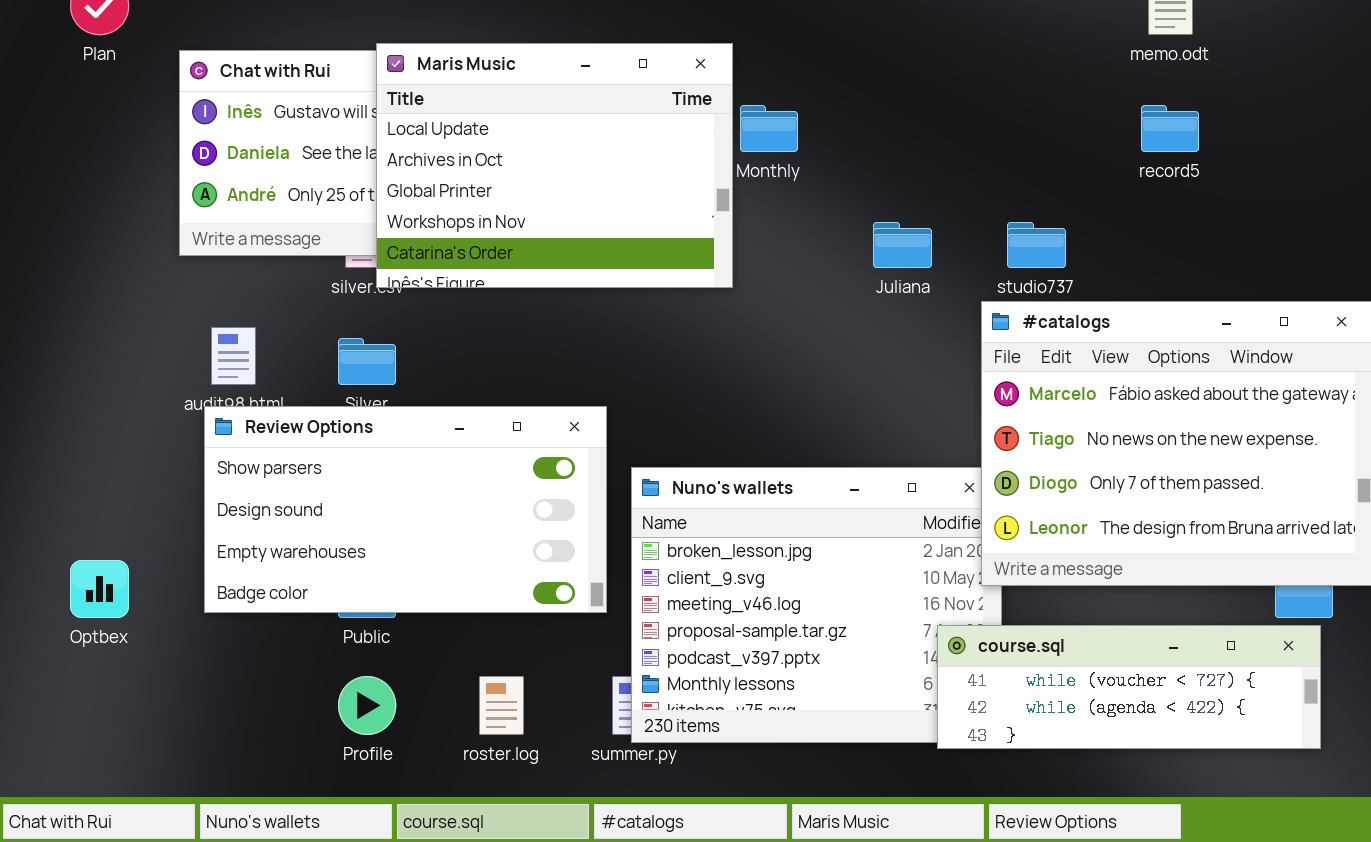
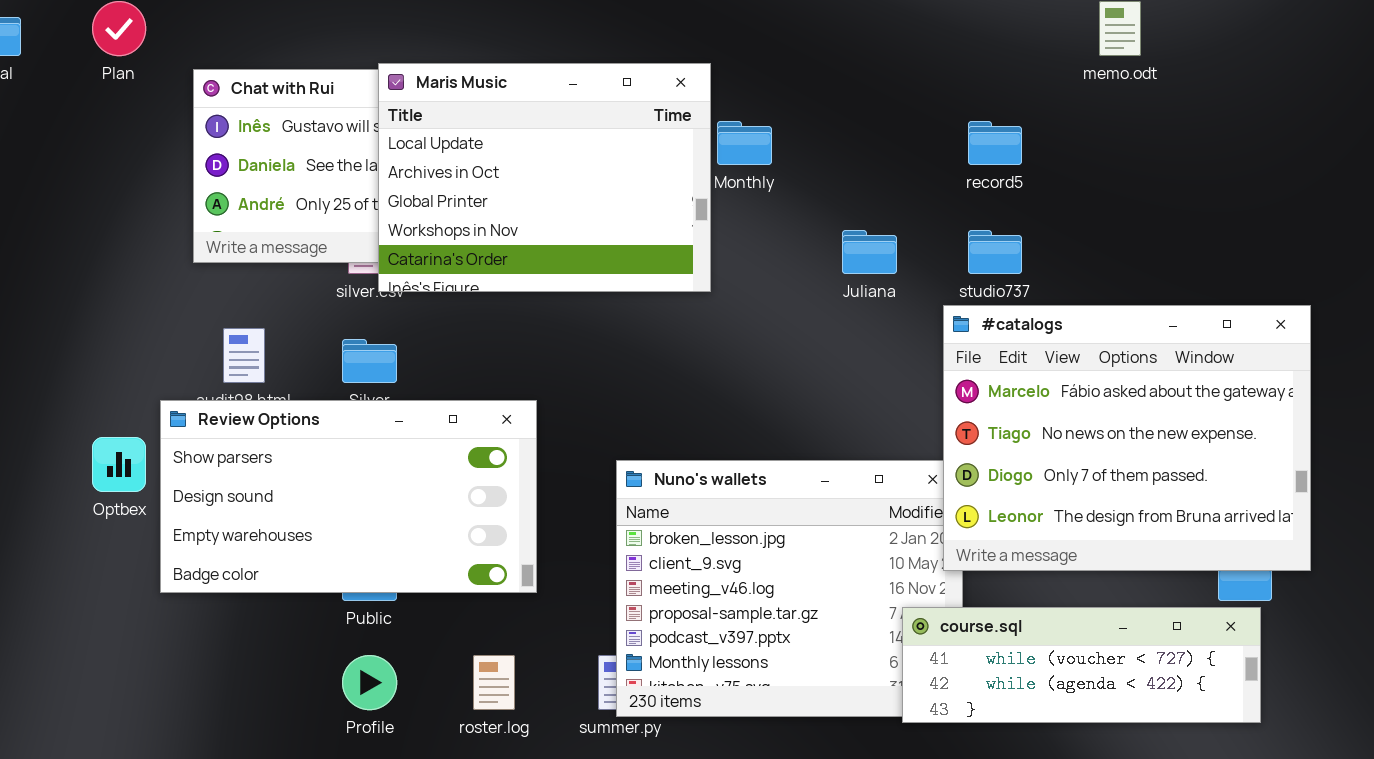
record5: [1141,105,1199,152] -> [968,121,1022,165], moved
Review Options: [204,406,607,613] -> [160,400,537,593], moved
Optbex: [70,560,129,618] -> [92,437,146,492], moved

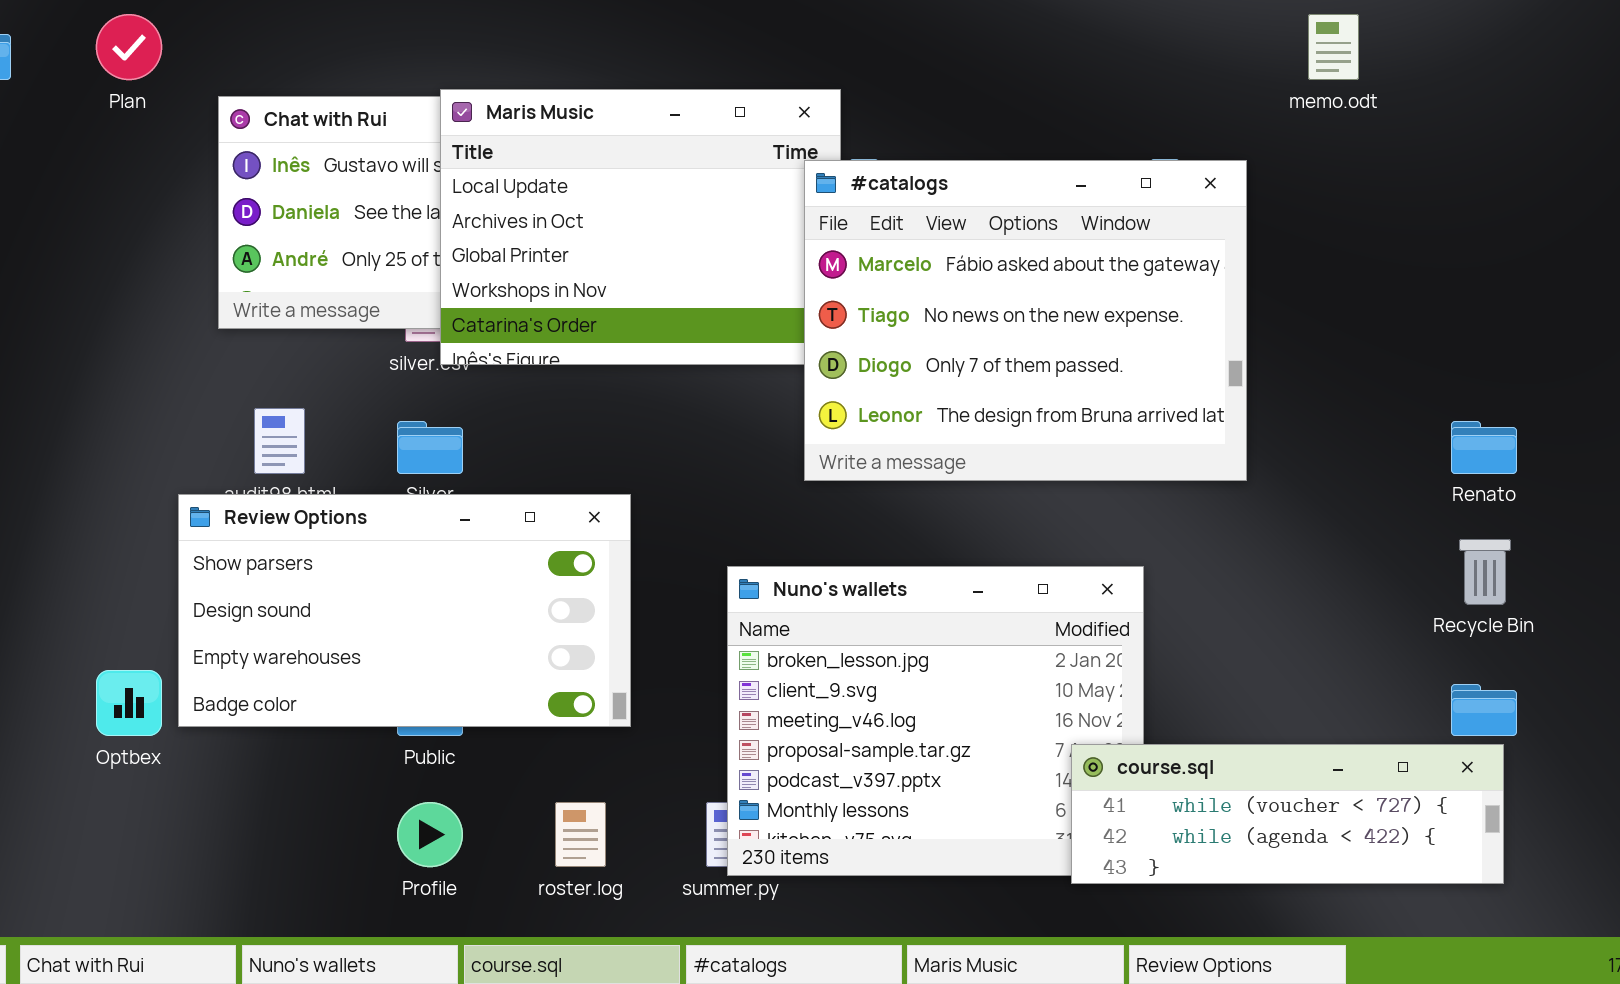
#catalogs: [943,305,1311,571] -> [804,160,1247,481], moved
Optbex: [92,437,146,492] -> [96,670,162,736], moved

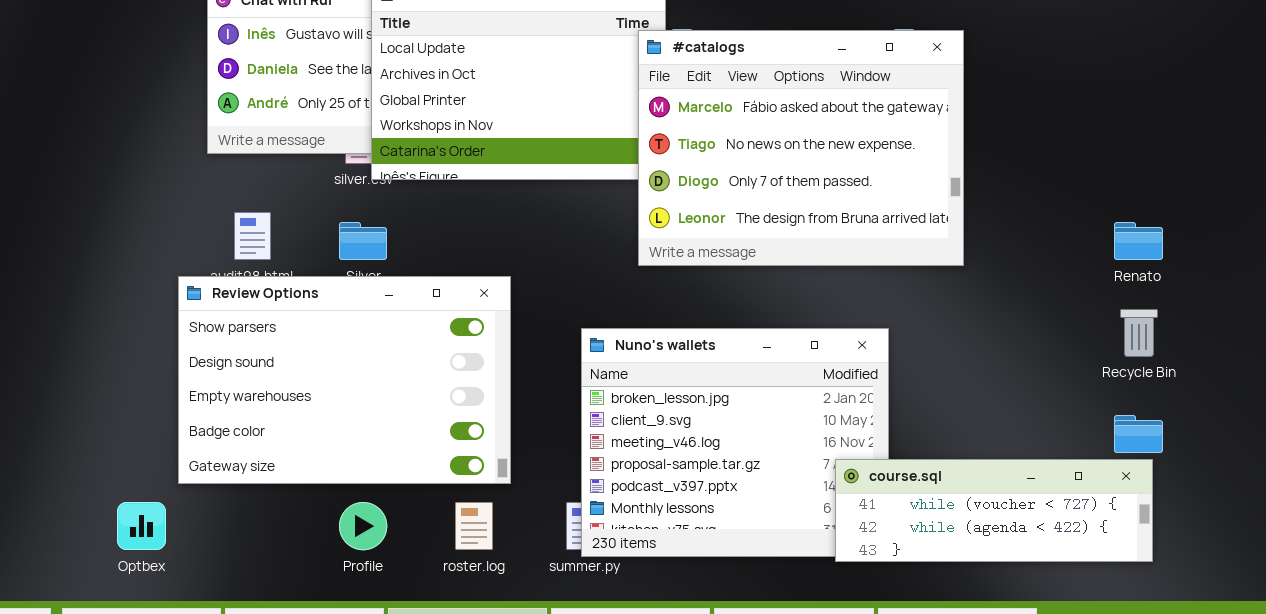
Review Options: [178,494,631,727] -> [178,276,511,484], resized
Optbex: [96,670,162,736] -> [117,502,166,550], moved

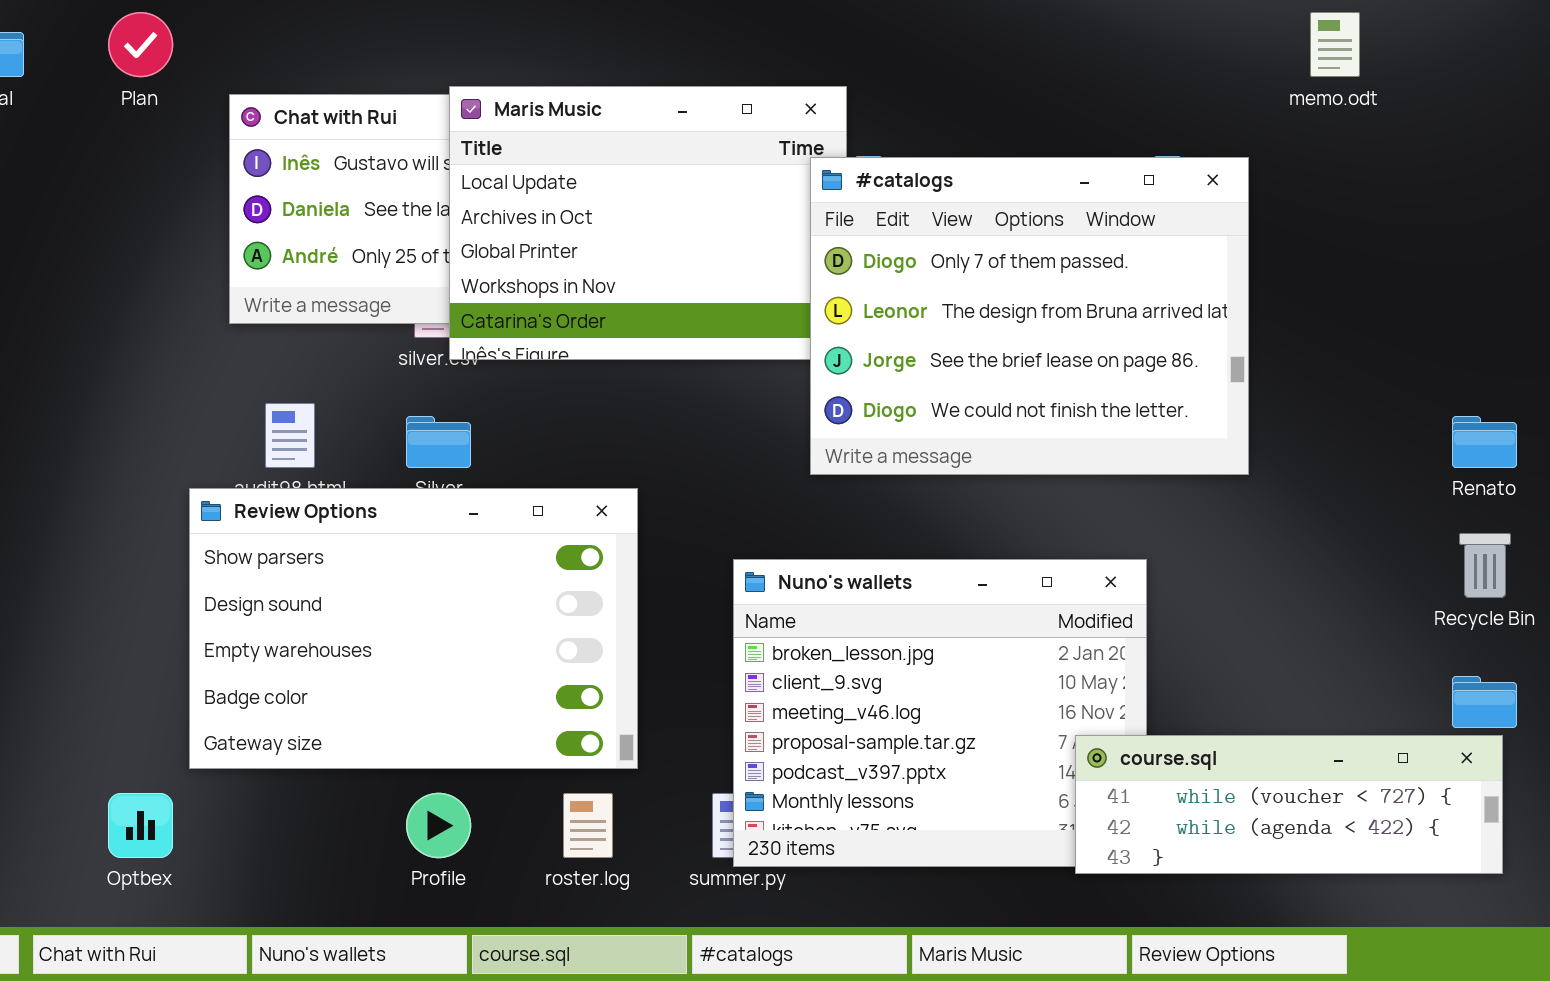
#catalogs: [638,30,964,266] -> [810,157,1249,475], scrolled down 2 rows

